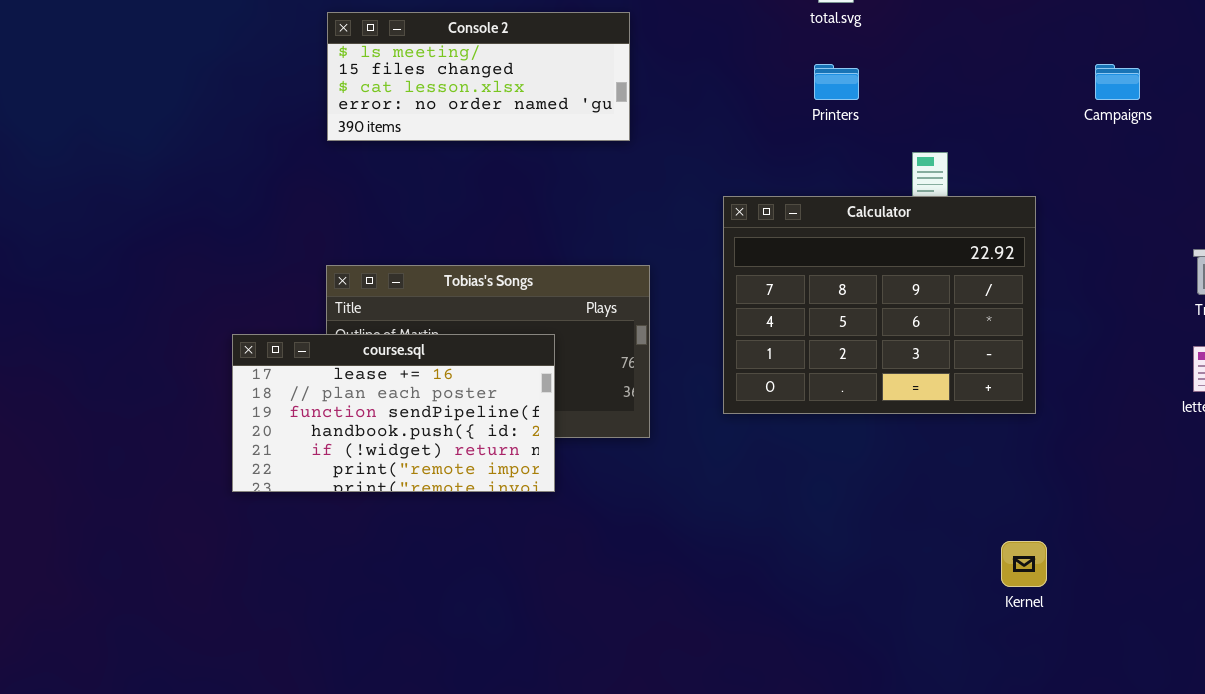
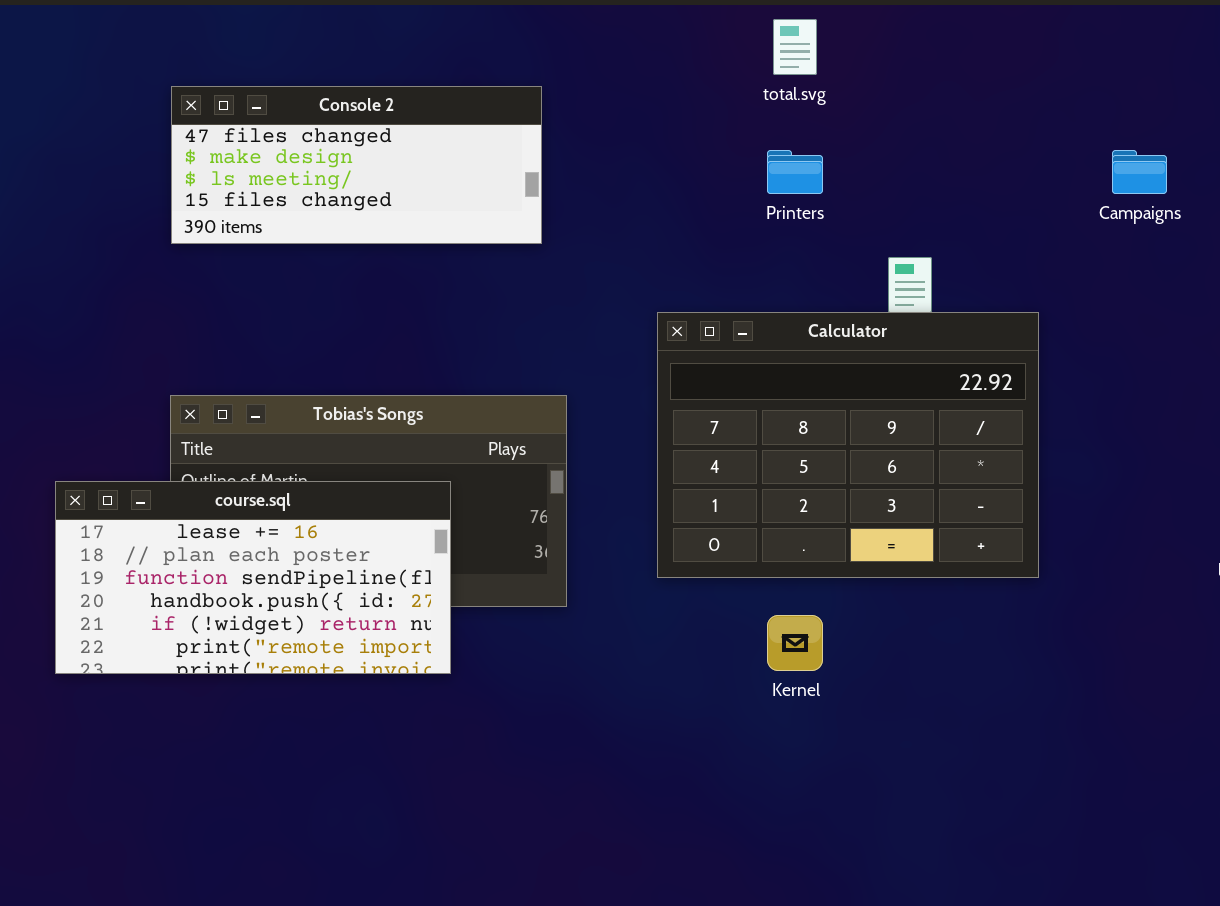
Console 2: [327,12,630,141] -> [171,86,542,244], scrolled up 2 rows
Kernel: [1001,541,1047,587] -> [767,615,823,671], moved

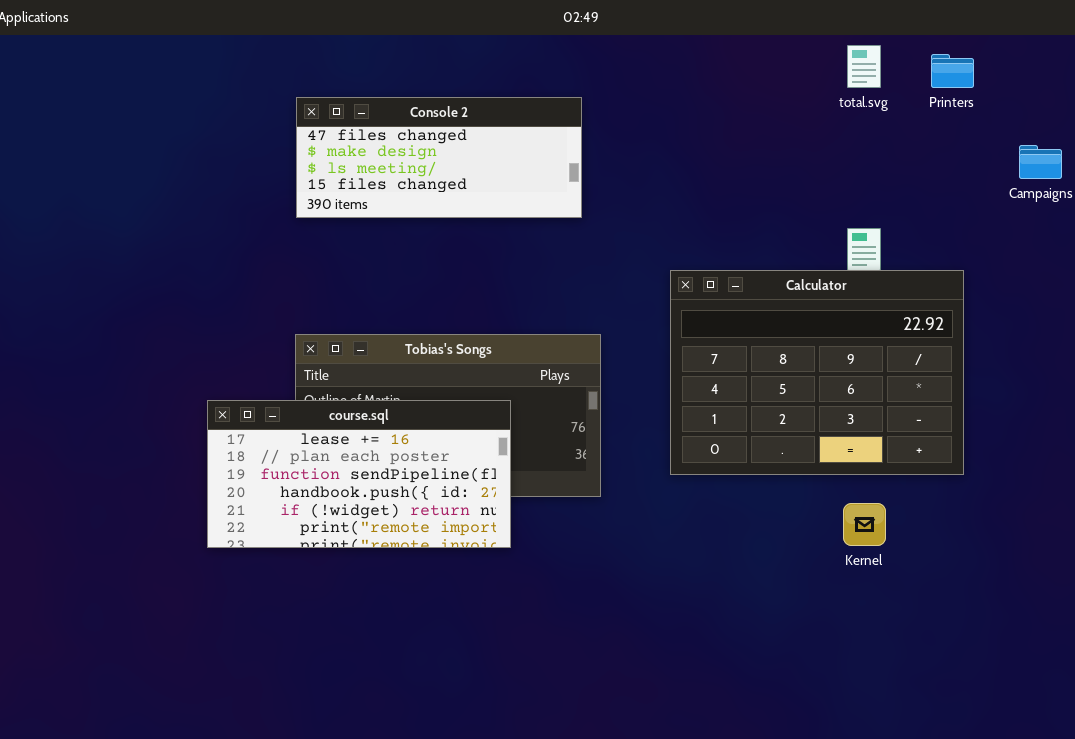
total.svg: [773,19,817,75] -> [847,45,881,88], moved
Printers: [767,150,823,194] -> [931,54,974,88], moved
Kernel: [767,615,823,671] -> [843,503,886,546], moved

